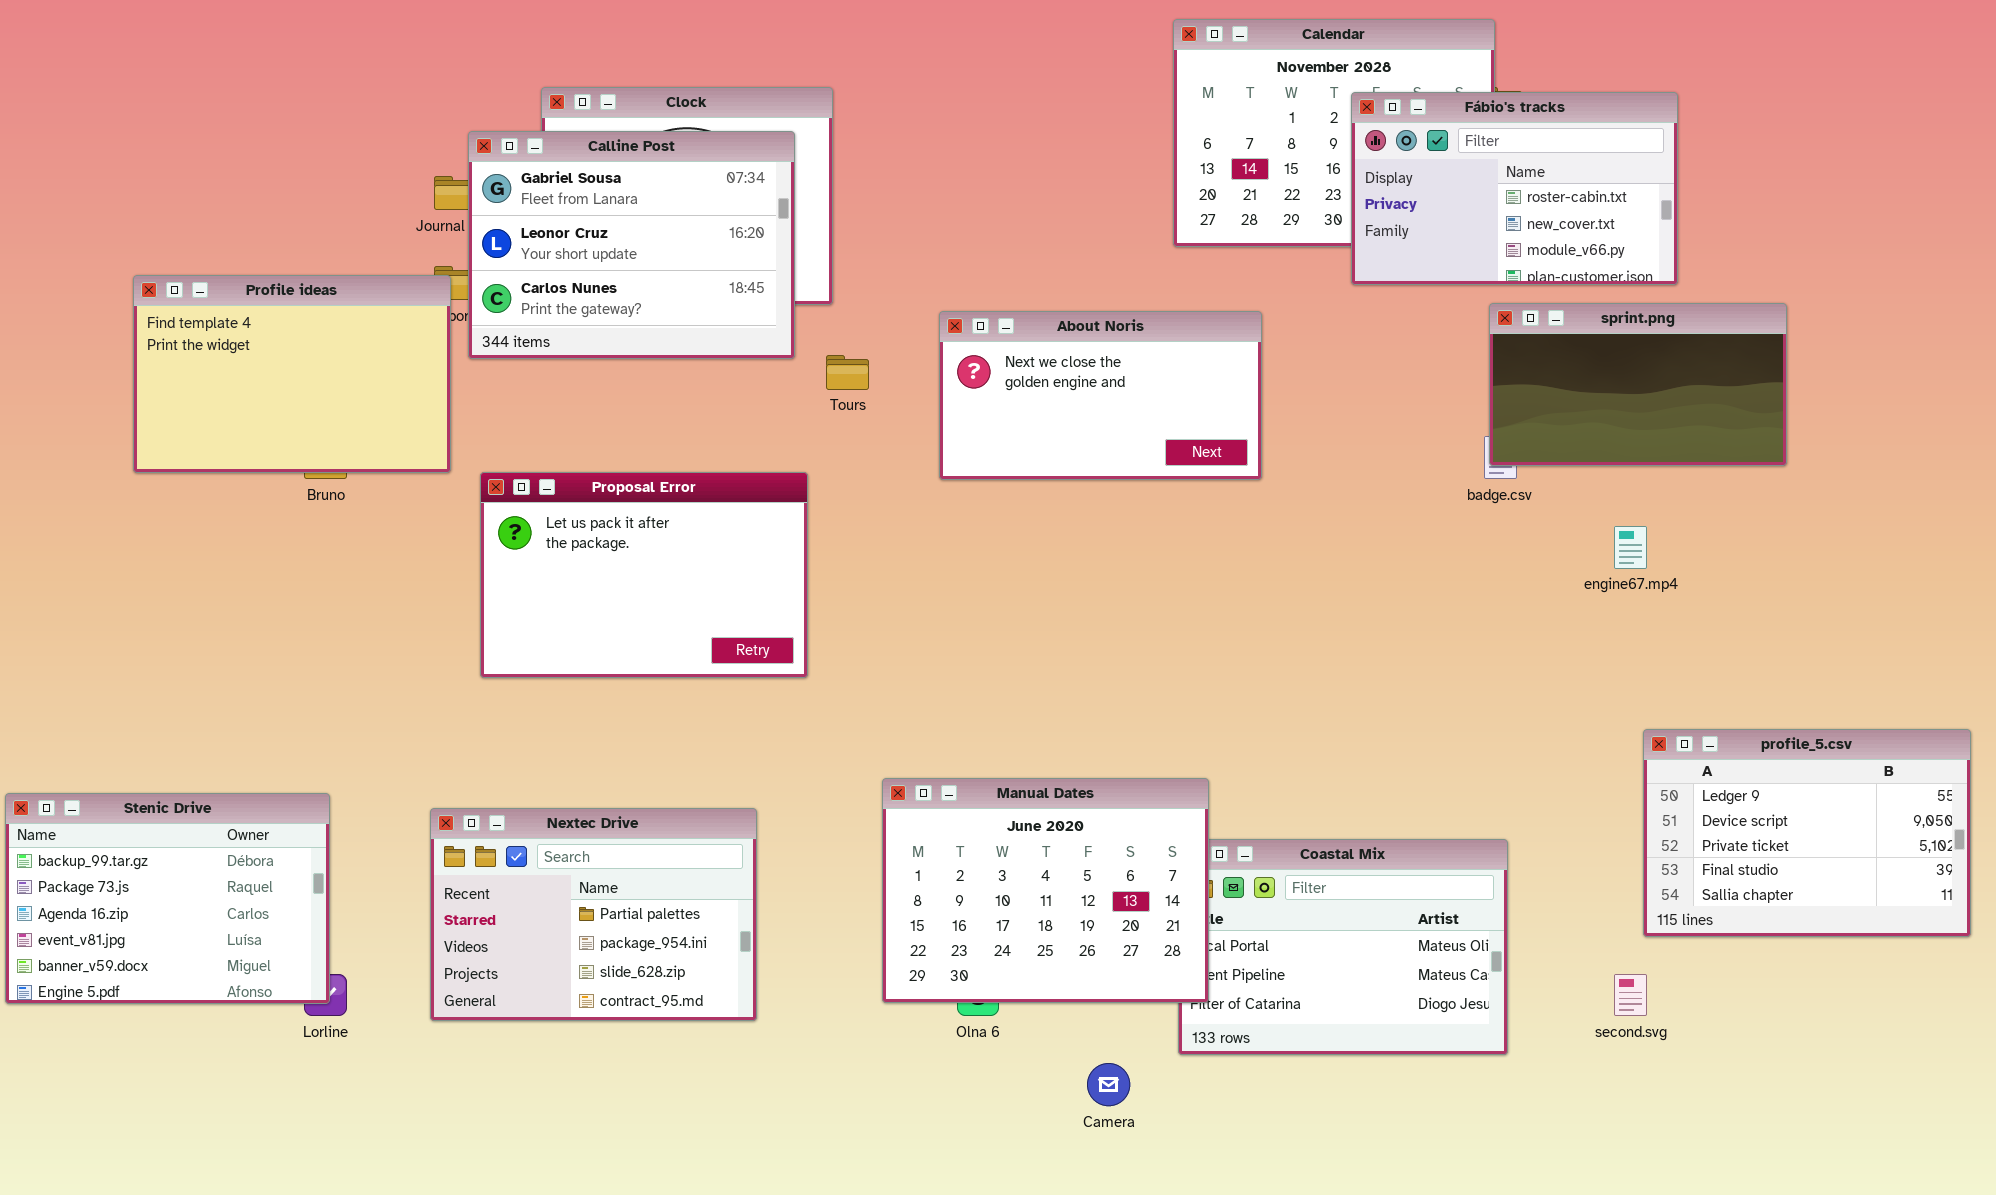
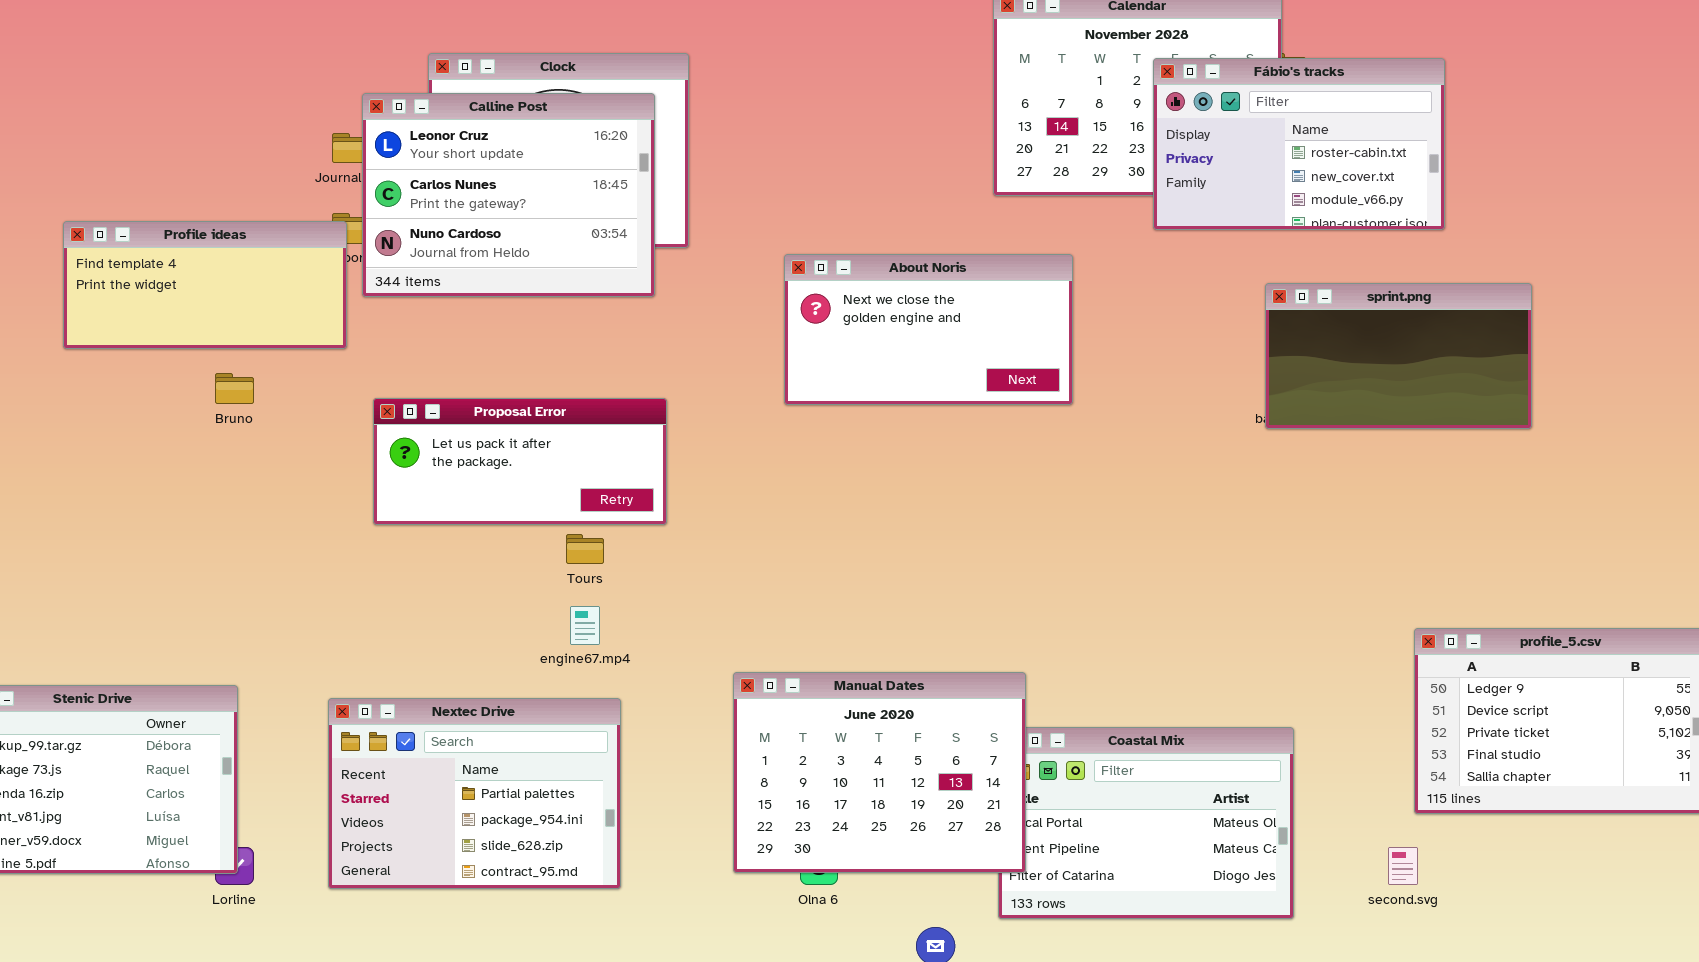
Calline Post: [468,131,795,359] -> [362,93,655,297], scrolled down 1 row
Profile ideas: [133,275,451,473] -> [63,221,347,349], resized
sprint.png: [1489,303,1787,466] -> [1265,283,1532,429], moved
Tours: [826,355,869,390] -> [566,534,604,564], moved
Proposal Error: [480,472,808,678] -> [373,398,667,525], resized
engine67.mp4: [1614,526,1647,569] -> [570,606,600,645], moved

